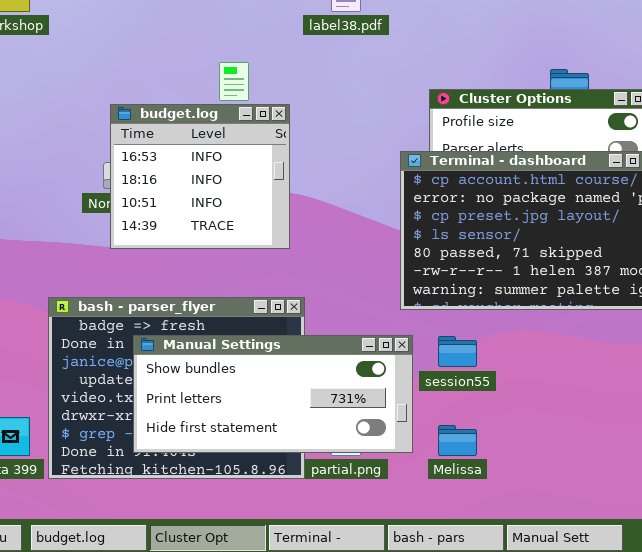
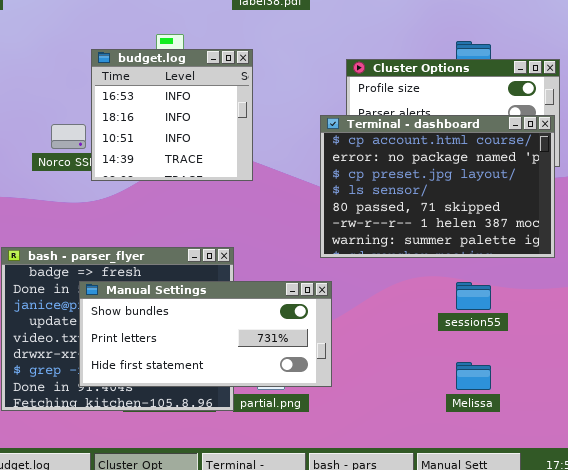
budget.log: [110,104,290,249] -> [91,49,253,181], moved
session55: [438,336,477,367] -> [456,282,491,310], moved
Melissa: [438,425,477,456] -> [456,362,491,390], moved

